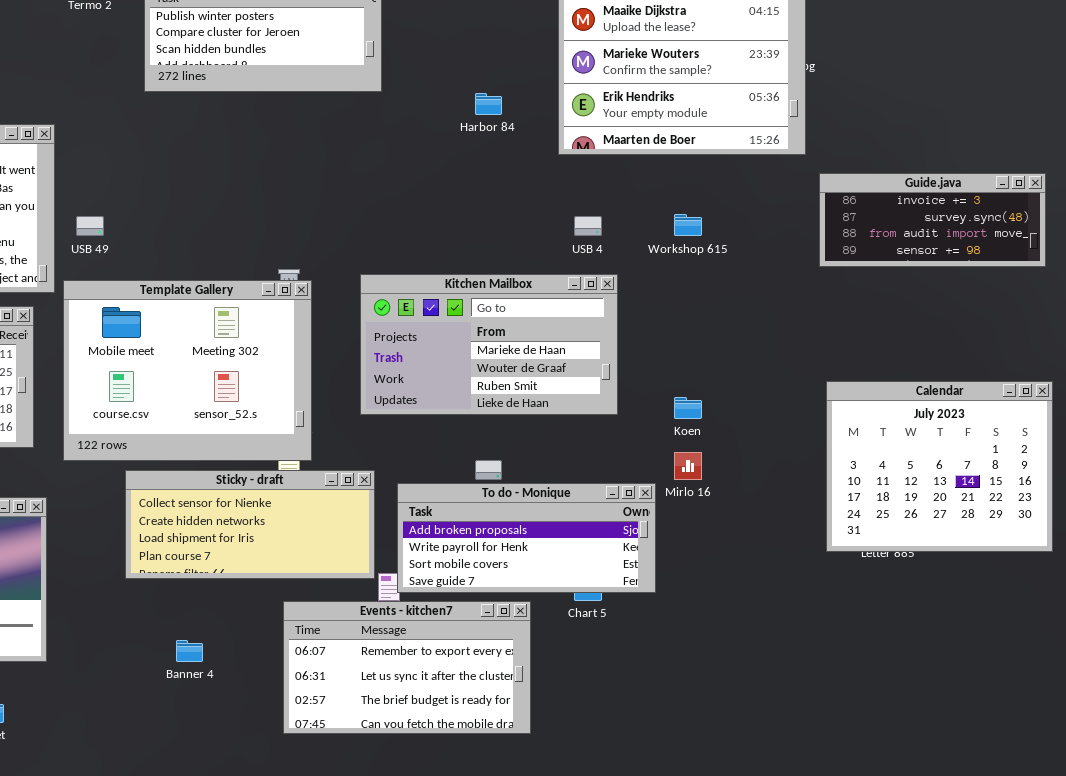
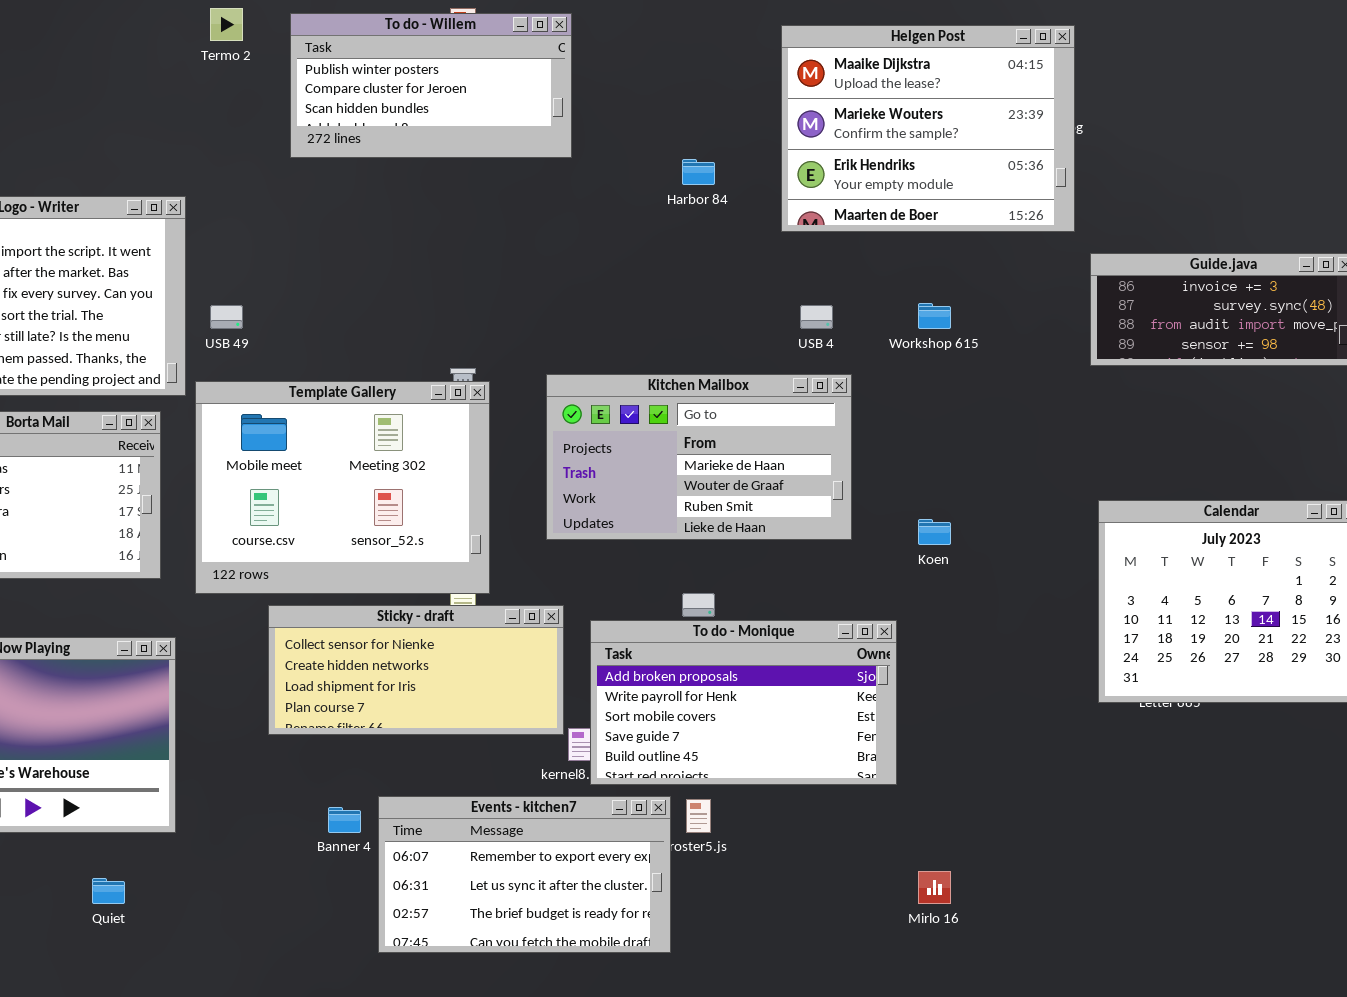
Mirlo 16: [674,452,702,480] -> [918,871,951,904], moved
To do - Monique: [397,483,656,593] -> [590,620,897,785], resized
Events - kitchen7: [283,601,531,734] -> [378,796,671,953], moved

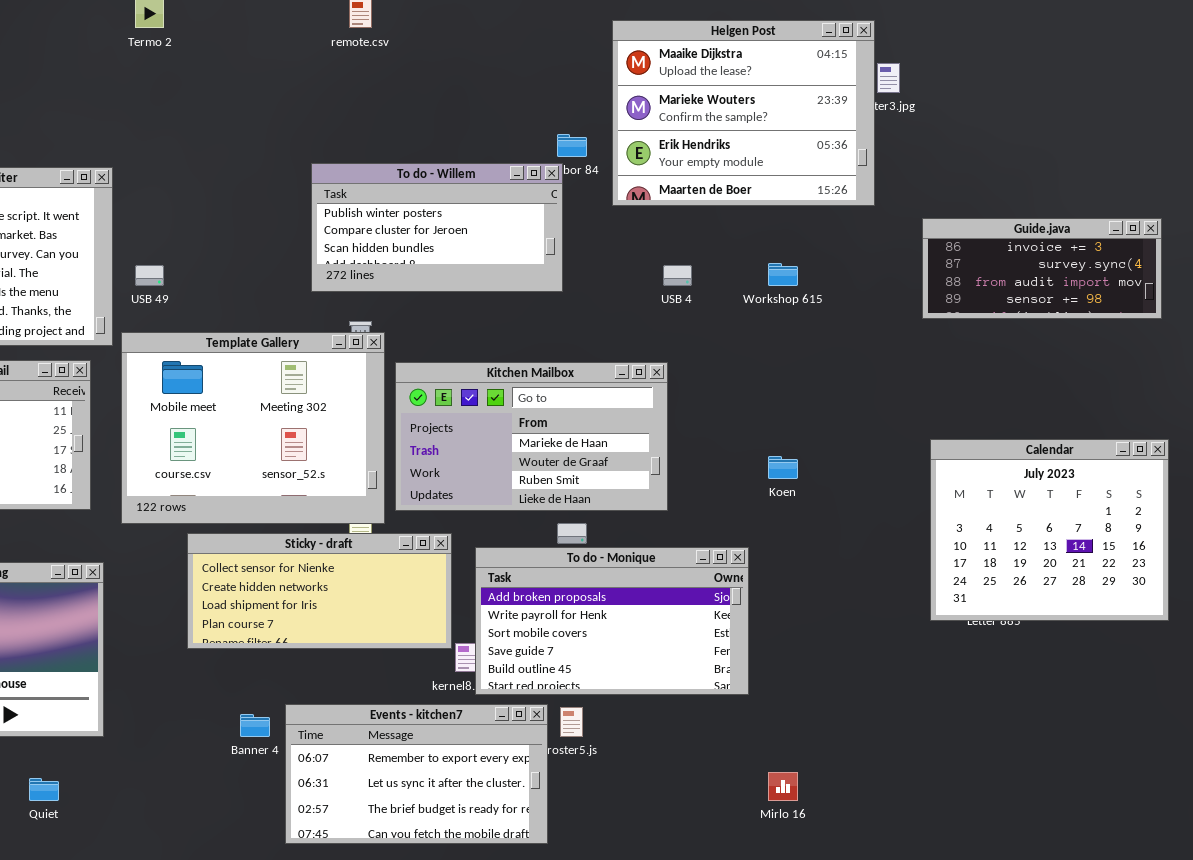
To do - Willem: [290,13,572,158] -> [311,163,563,292], moved
Helgen Post: [781,25,1075,232] -> [612,20,875,206], moved
Kitchen Mailbox: [546,374,852,540] -> [395,362,668,511], moved

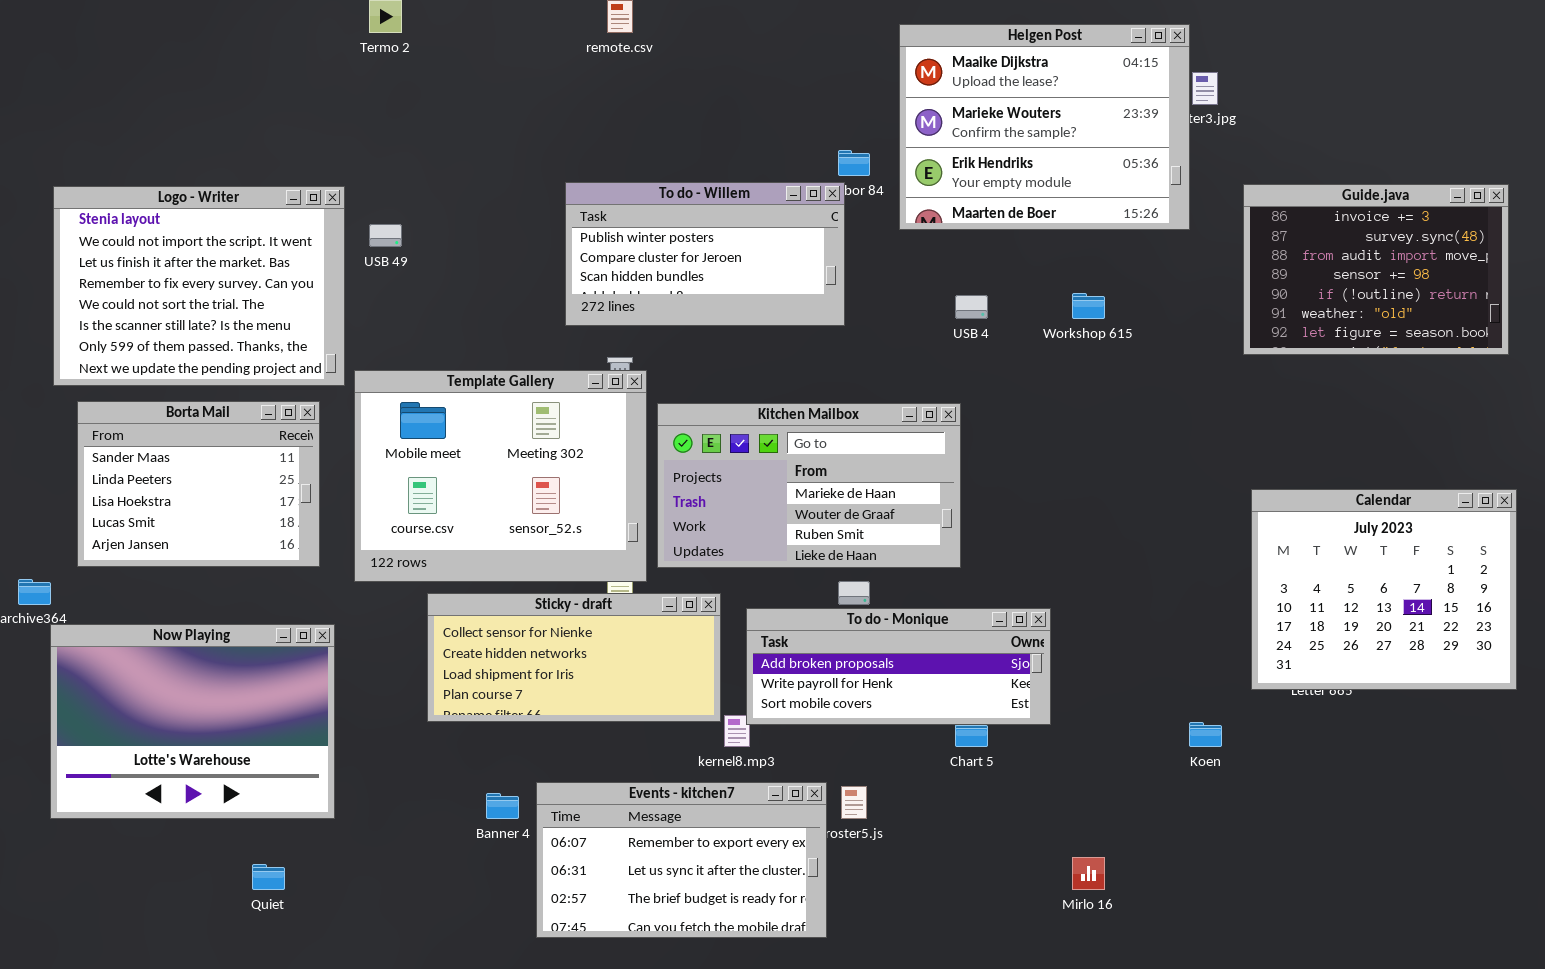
Guide.java: [922,218,1162,319] -> [1243,184,1509,355], resized
USB 49: [135,265,164,286] -> [369,224,402,247], moved
Koen: [768,456,798,479] -> [1189,722,1222,747], moved
To do - Monique: [475,547,749,695] -> [746,608,1051,725], resized

